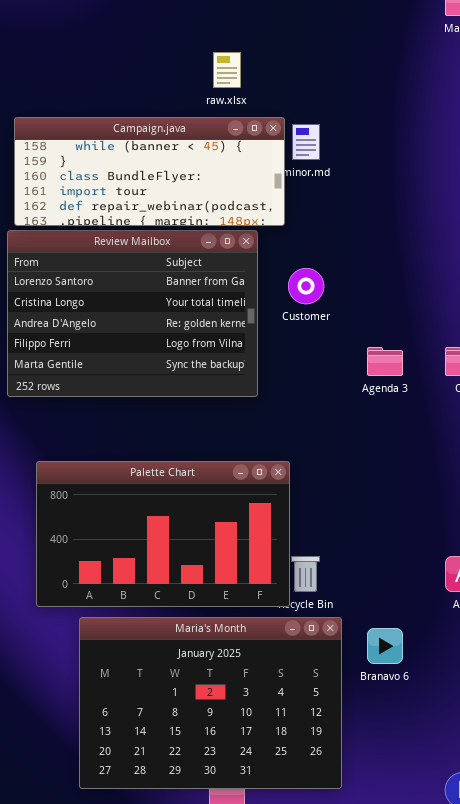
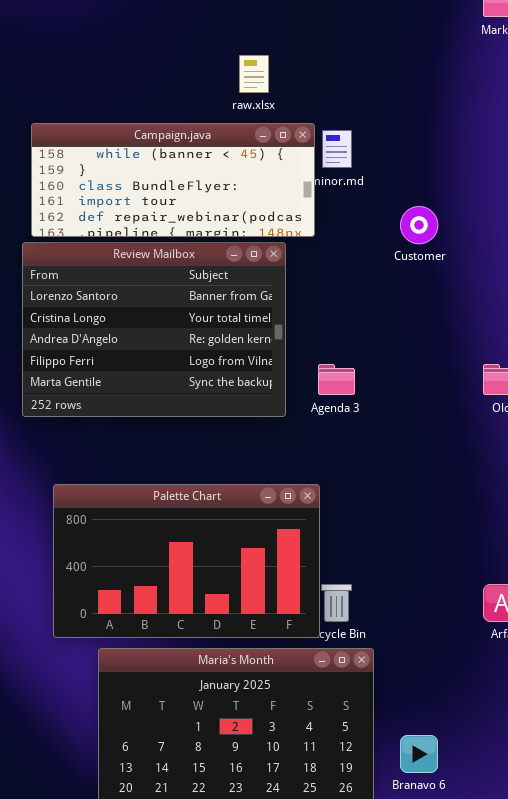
Customer: [288,268,324,304] -> [400,206,438,244], moved
Agenda 3: [367,347,403,376] -> [318,364,355,395], moved
Branavo 6: [367,628,403,664] -> [400,735,438,773], moved

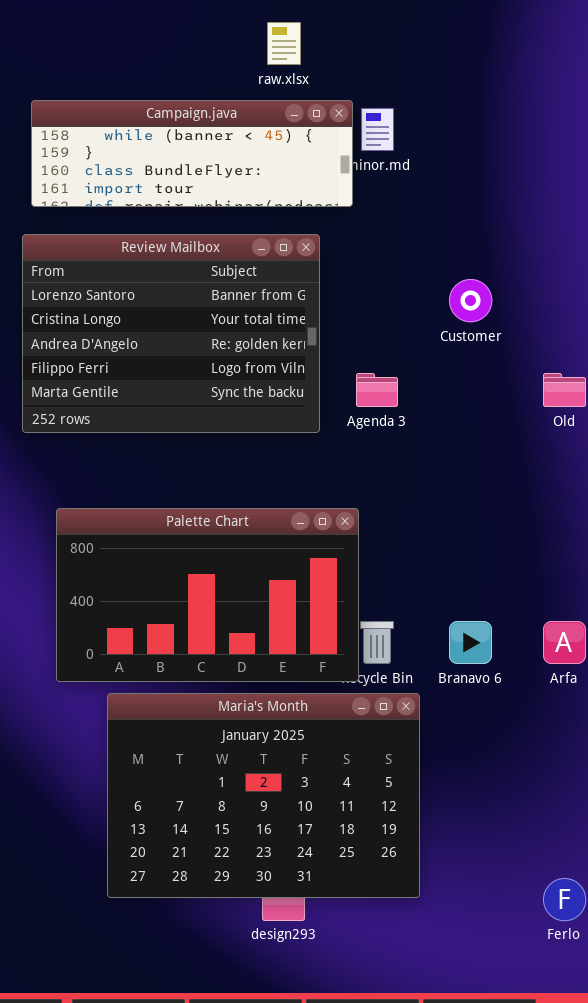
Campaign.java: [31,123,315,237] -> [31,100,353,207], resized
Customer: [400,206,438,244] -> [449,279,492,322], moved
Branavo 6: [400,735,438,773] -> [449,621,492,664], moved

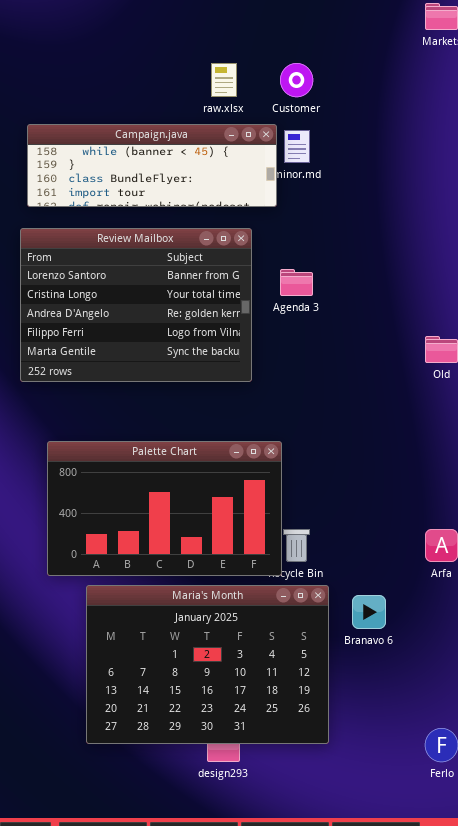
Customer: [449,279,492,322] -> [280,63,313,97], moved
Agenda 3: [356,373,398,407] -> [280,269,313,296], moved
Branavo 6: [449,621,492,664] -> [352,595,386,629], moved

